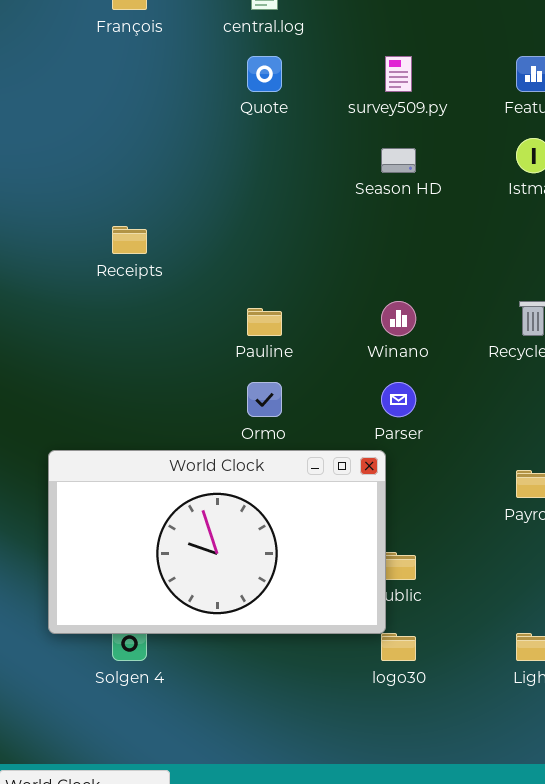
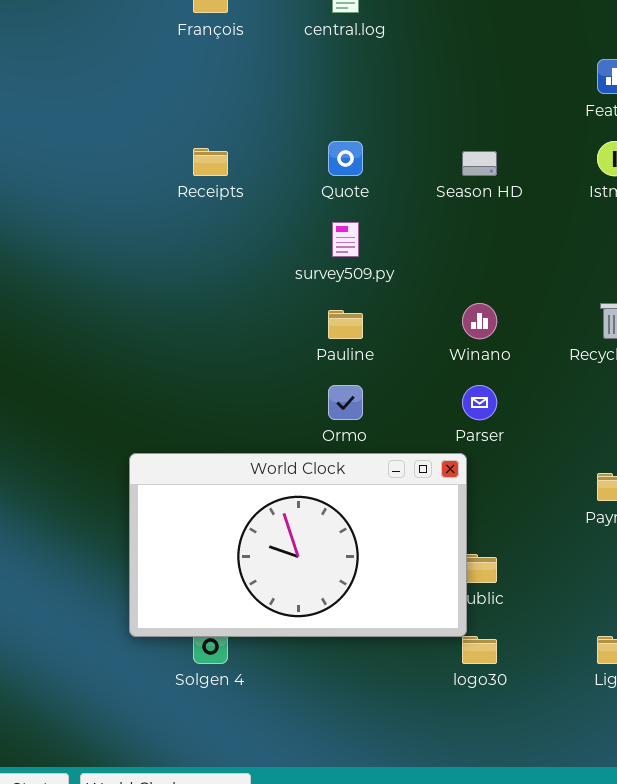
Quote: [247,56,282,92] -> [328,141,363,176], moved
survey509.py: [385,56,412,92] -> [332,222,359,257], moved
Receipts: [112,226,147,254] -> [193,148,228,176], moved

